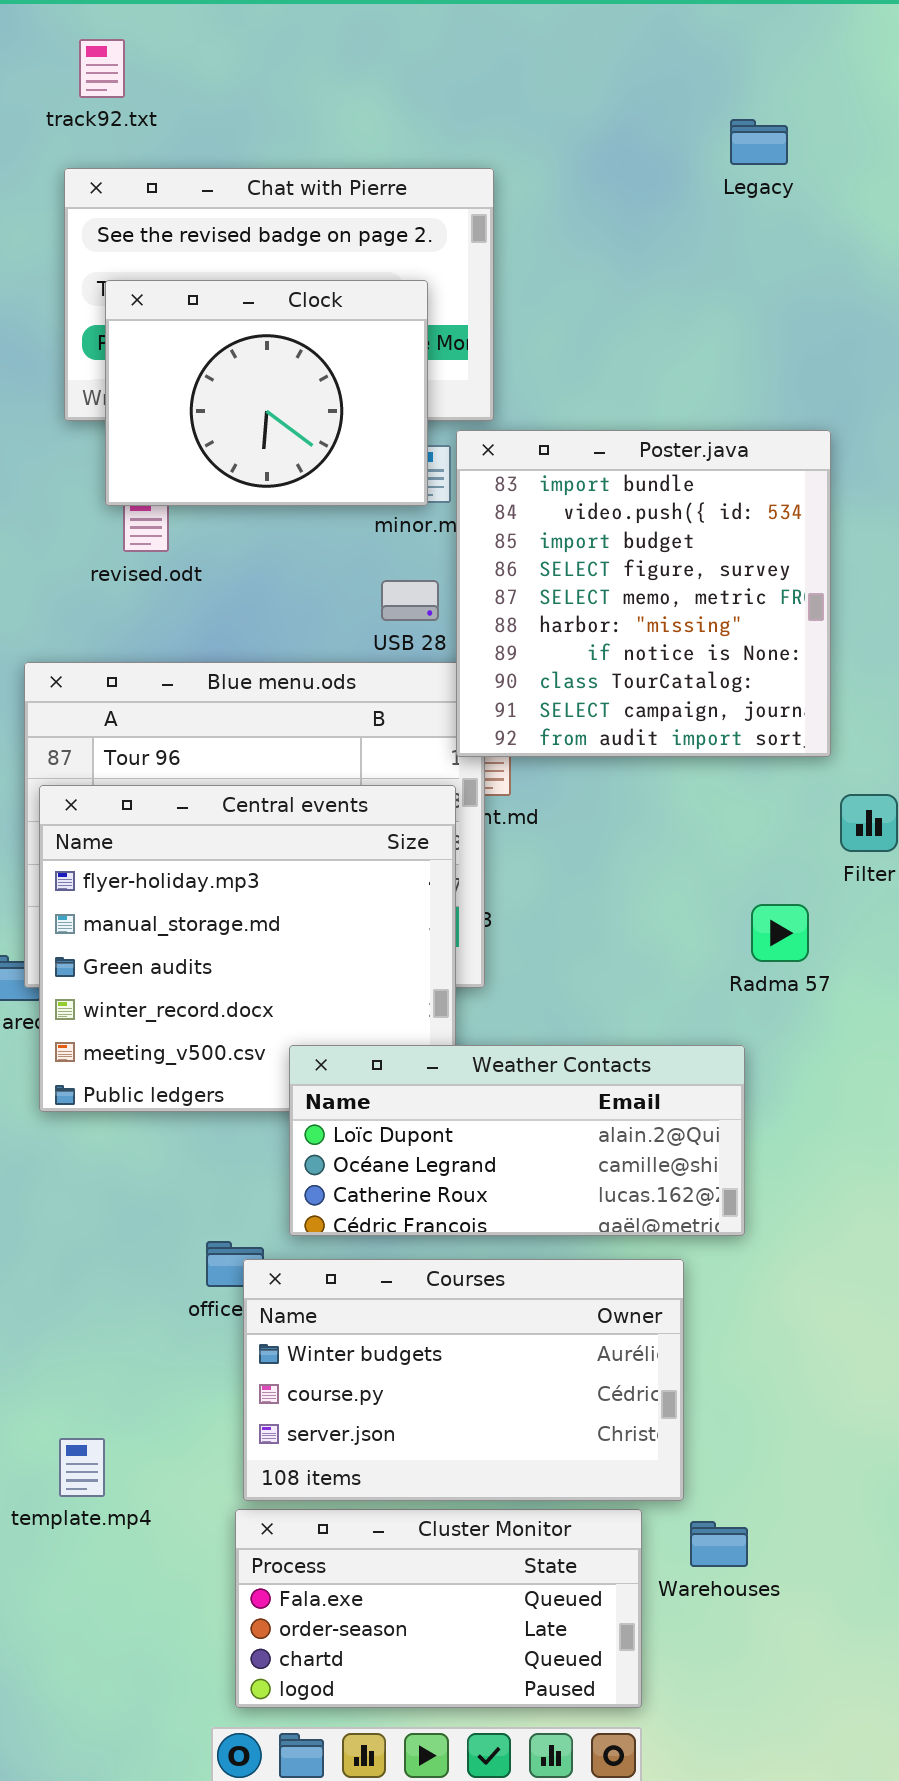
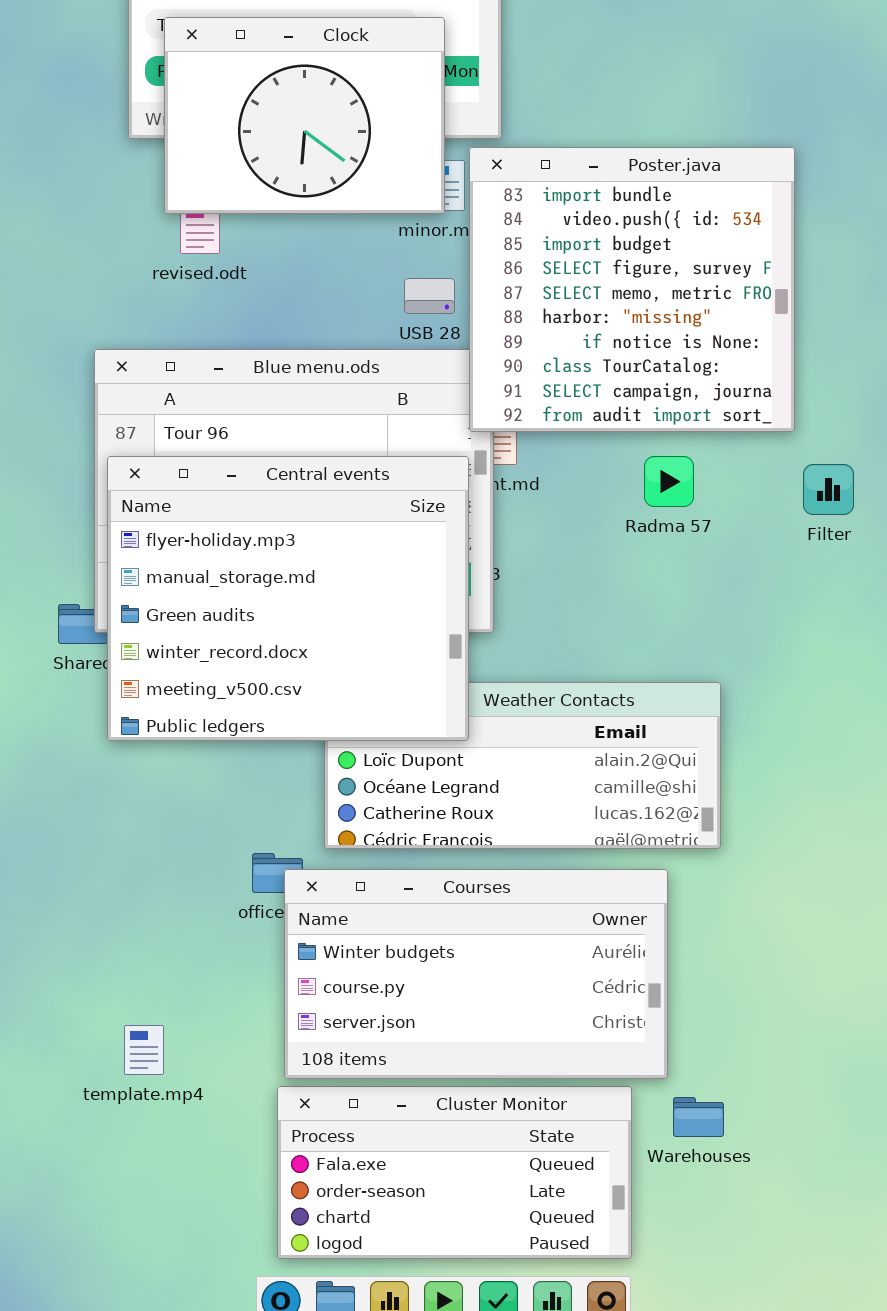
Central events: [39,785,456,1112] -> [107,456,469,741], raised
Radma 57: [751,904,809,962] -> [644,456,694,507], moved

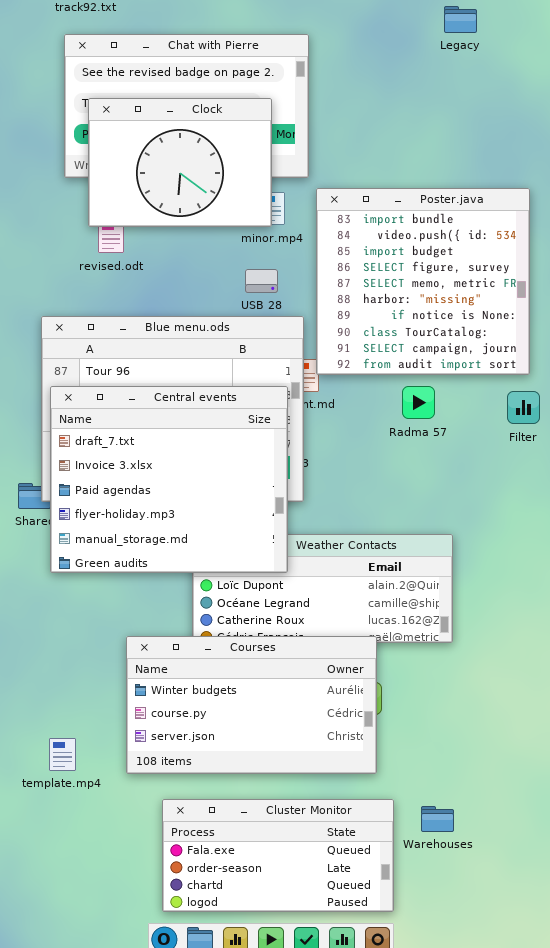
Poster.java: [469,147,795,432] -> [316,188,530,375], moved
Central events: [107,456,469,741] -> [50,386,288,573], scrolled up 3 rows
Courses: [284,869,668,1079] -> [126,636,377,774], moved
template.mp4: [124,1025,164,1075] -> [49,738,76,771], moved

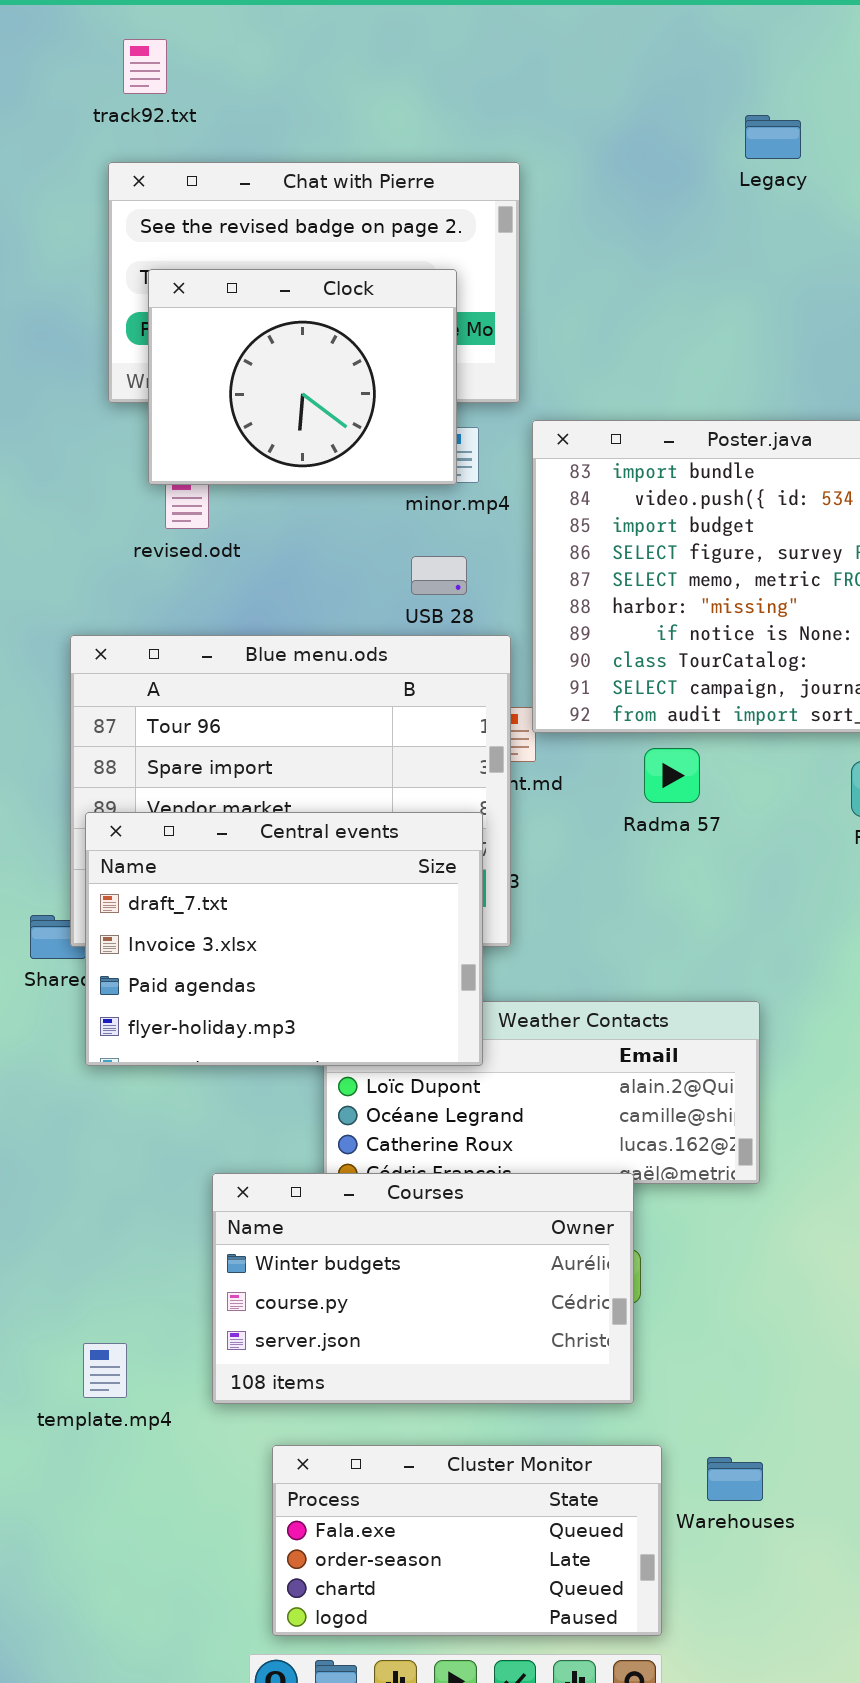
Central events: [50,386,288,573] -> [85,812,483,1066], resized
Radma 57: [402,386,435,419] -> [644,748,700,803], moved

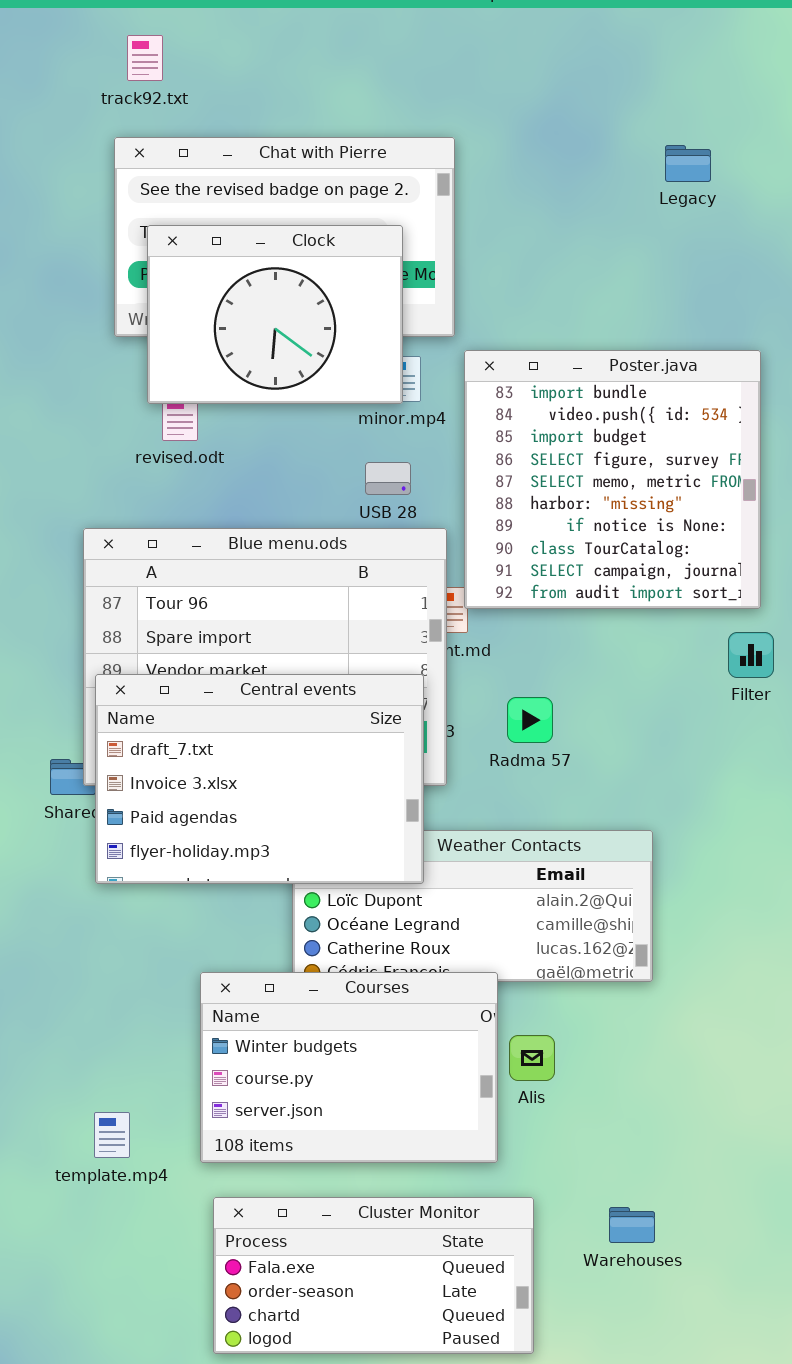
Legacy: [745,115,801,159] -> [665,145,711,182], moved
Radma 57: [644,748,700,803] -> [507,697,553,743], moved
Courses: [212,1173,634,1404] -> [200,972,498,1163], resized
Cluster Monitor: [272,1445,662,1636] -> [213,1197,534,1354], moved

